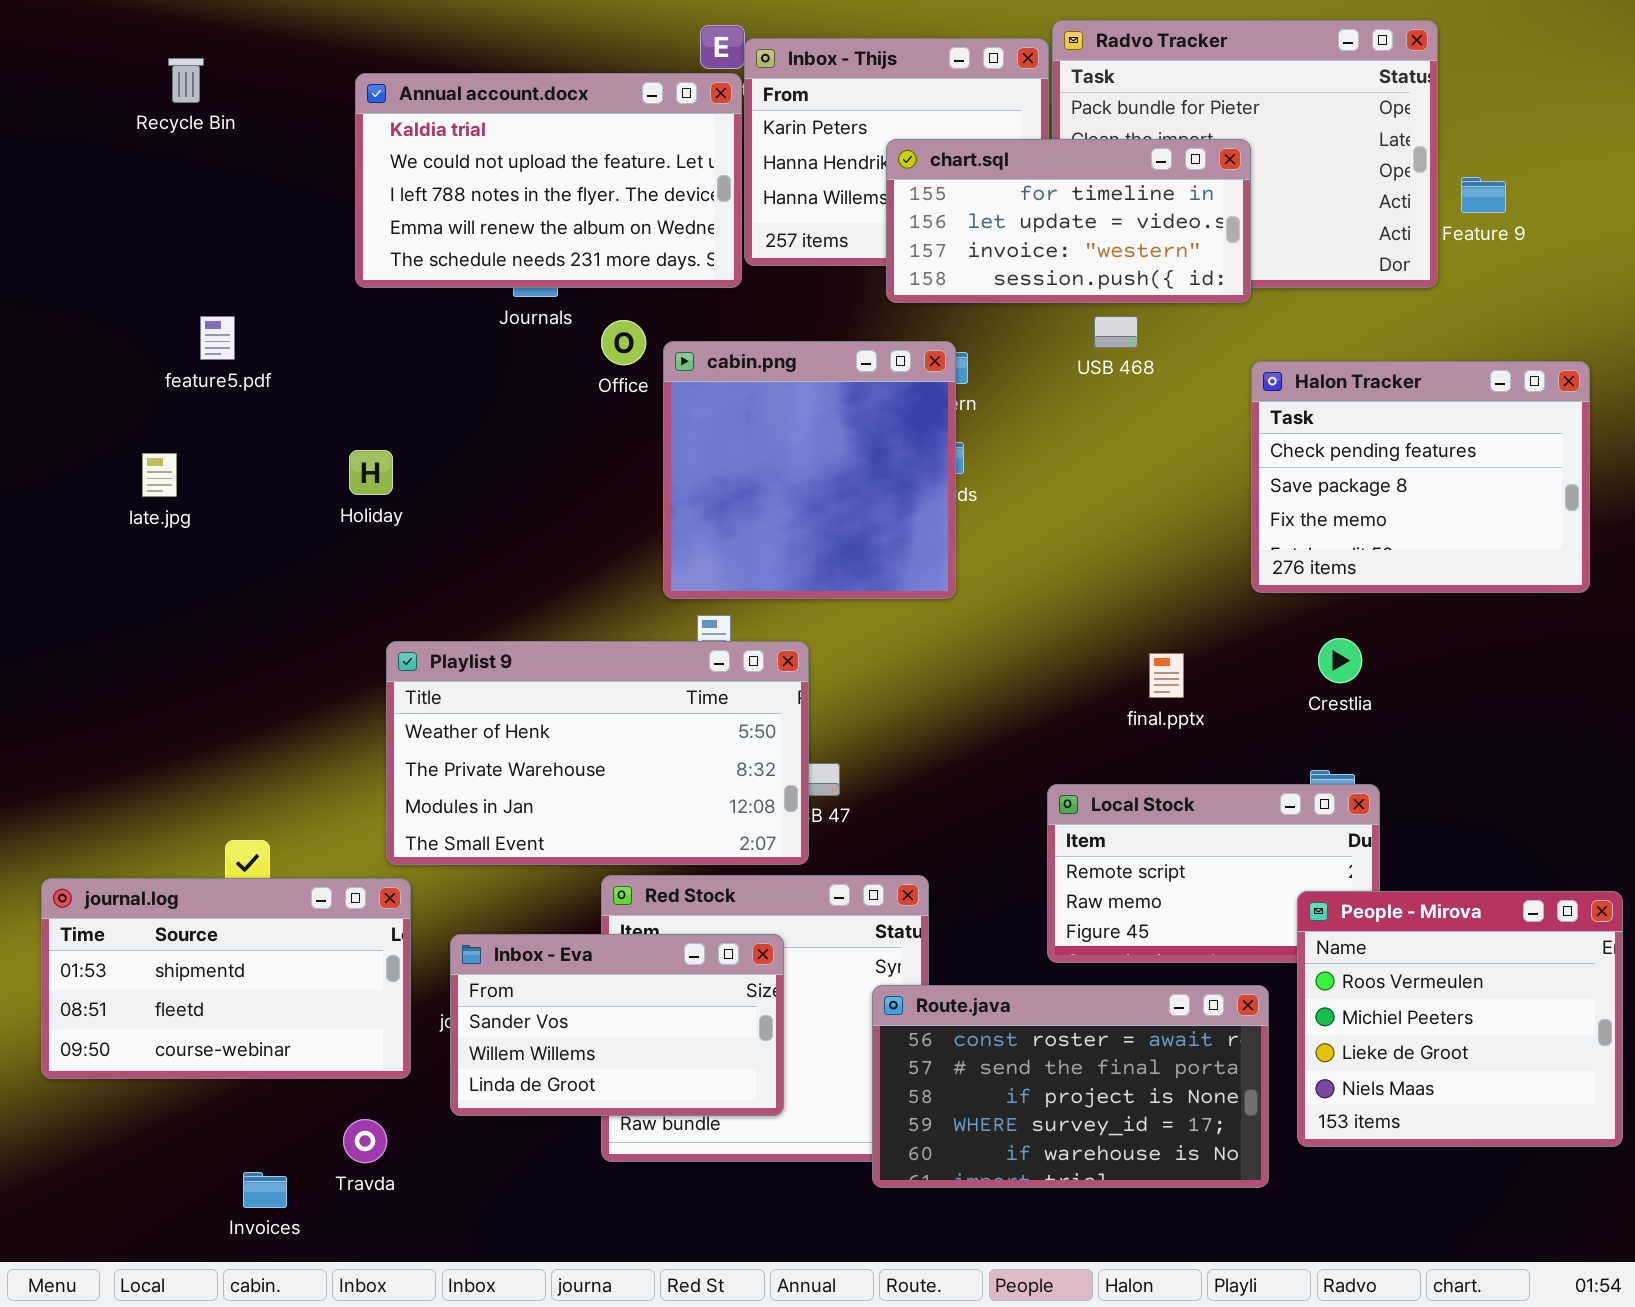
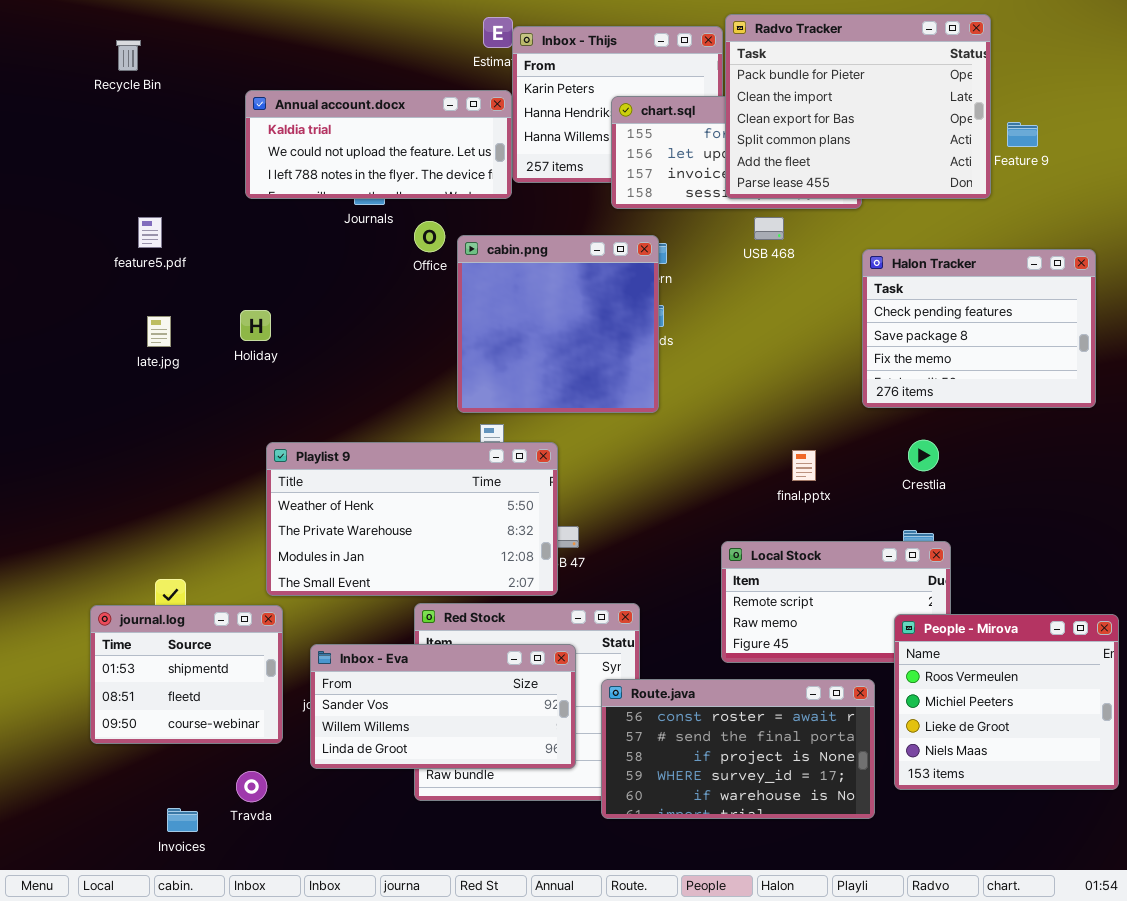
Radvo Tracker: [1052,20,1438,288] -> [725,14,991,199], raised
Annual account.docx: [355,73,742,288] -> [245,90,512,199], resized
late.jpg: [142,453,177,497] -> [147,316,171,347], moved
journal.log: [41,878,411,1079] -> [90,605,283,744], resized
Inbox - Eva: [450,934,784,1116] -> [310,644,576,769], resized

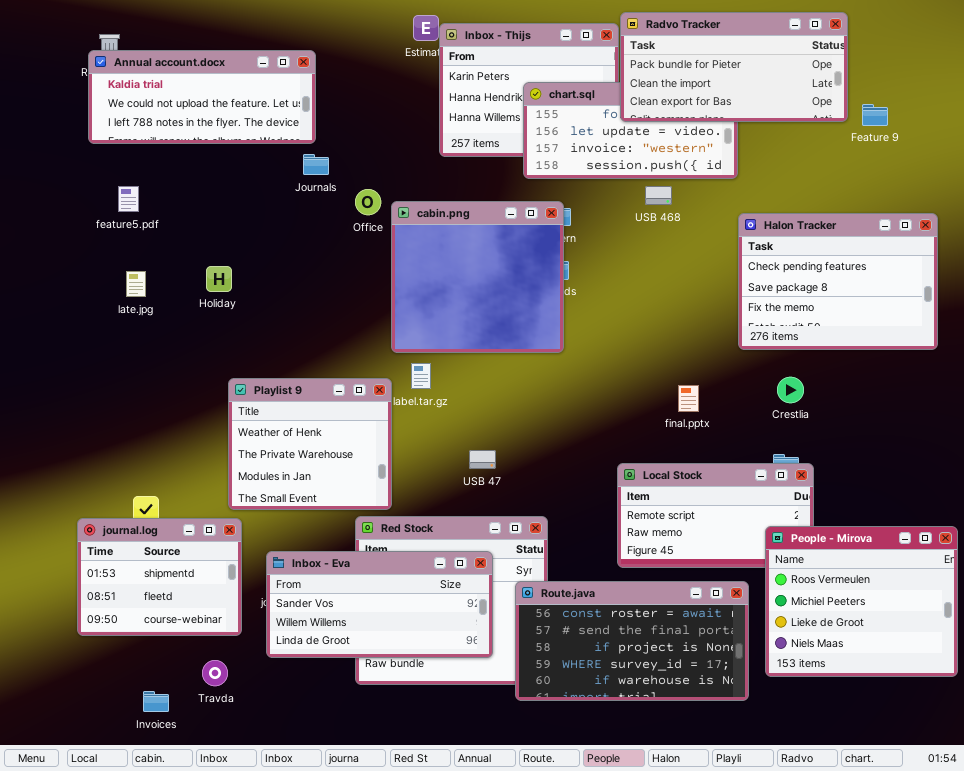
Radvo Tracker: [725,14,991,199] -> [620,12,848,122], resized
Annual account.docx: [245,90,512,199] -> [88,50,316,144], moved
Playlist 9: [266,442,558,596] -> [228,378,392,510], resized

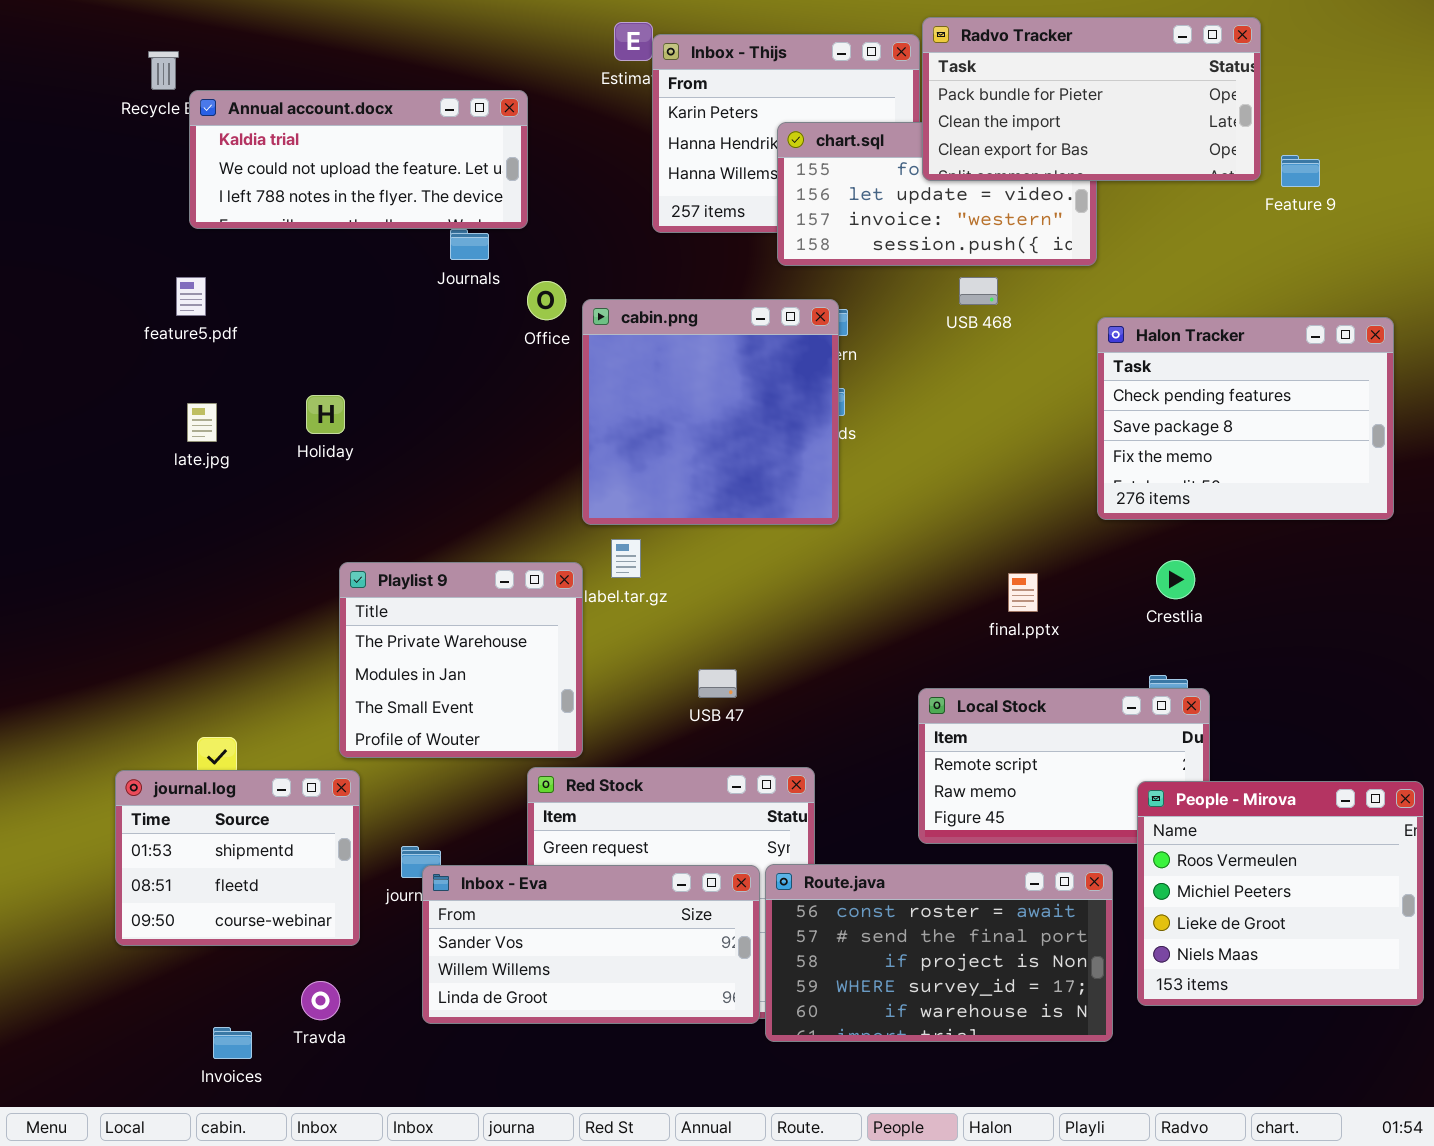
Annual account.docx: [88,50,316,144] -> [189,90,528,229], moved
Playlist 9: [228,378,392,510] -> [339,562,583,758], scrolled down 1 row
Inbox - Eva: [266,551,493,658] -> [422,865,760,1024], moved

